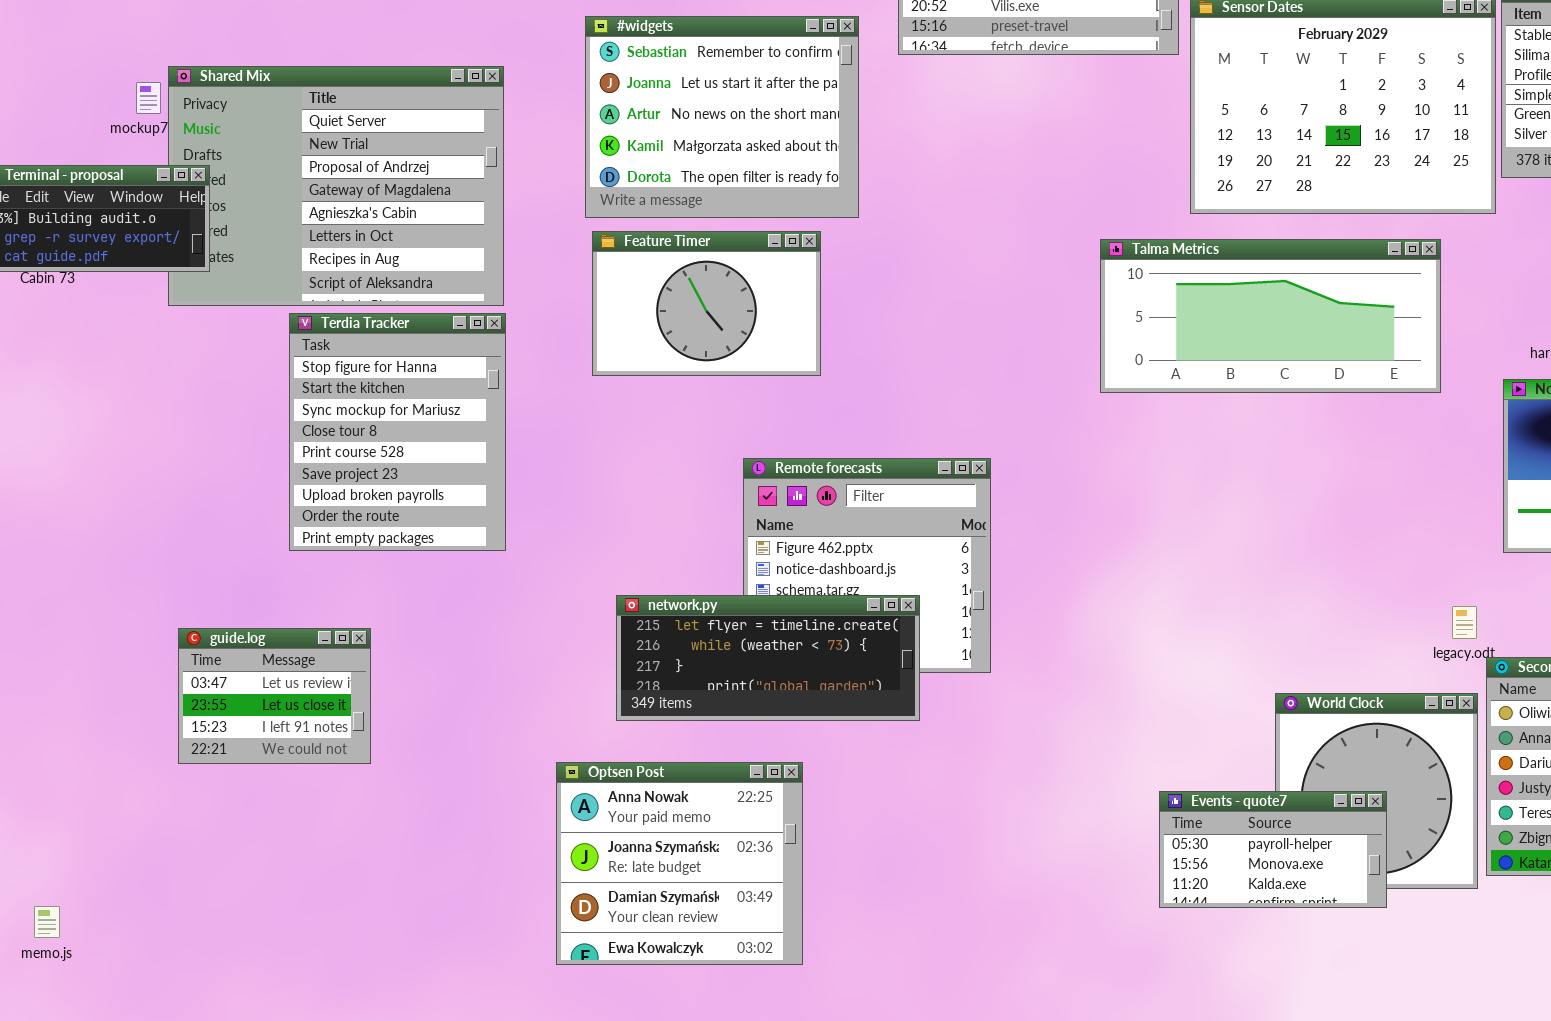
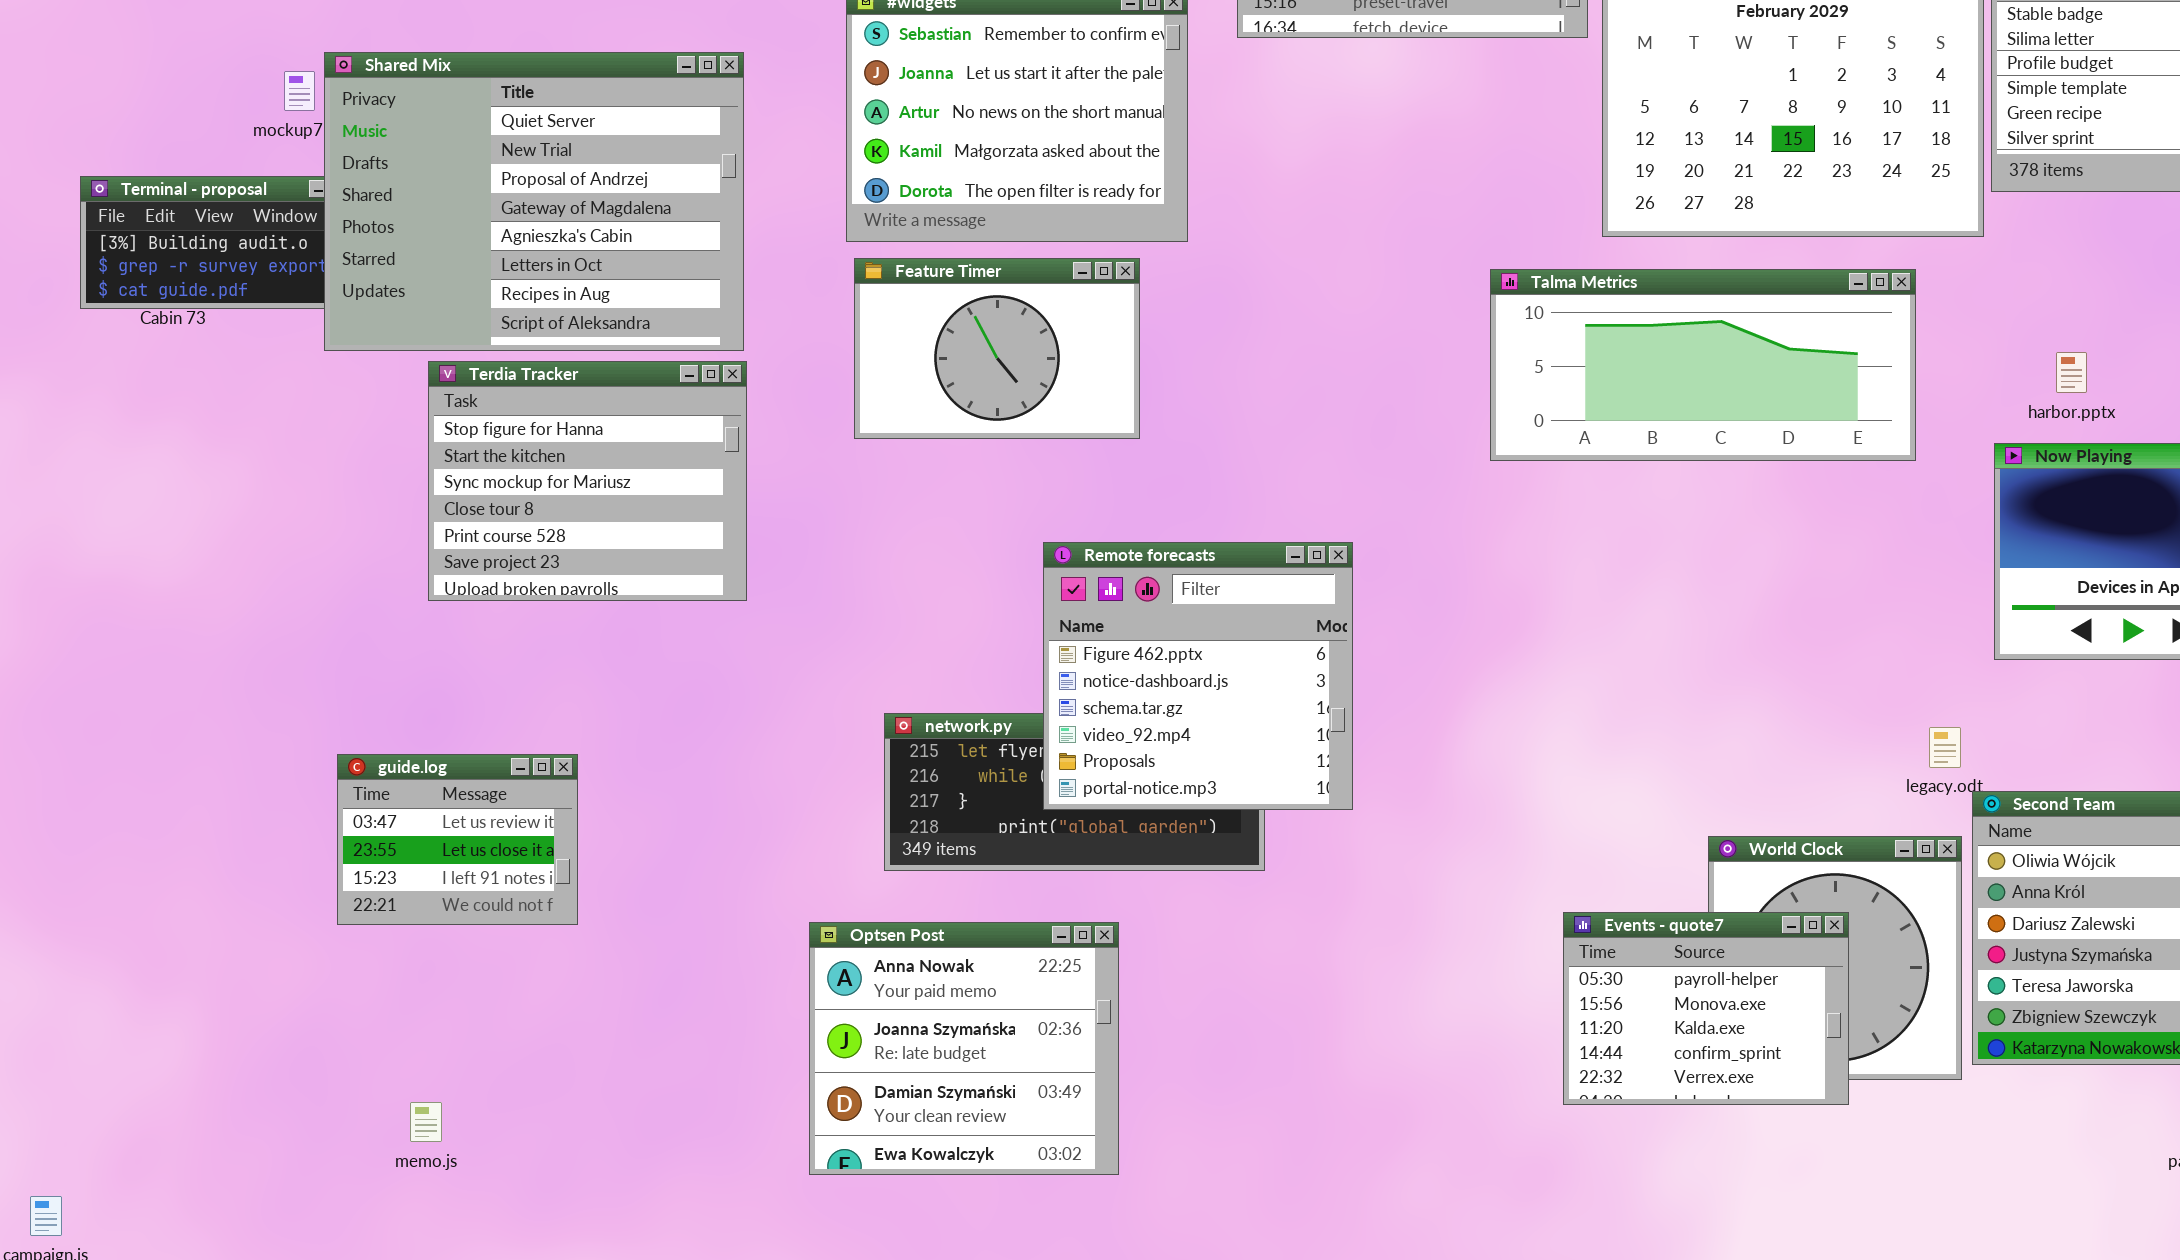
Shared Mix: [168,66,504,306] -> [324,52,744,351], raised
Terdia Tracker: [289,313,506,551] -> [428,361,747,601], resized
Remote forecasts: [743,458,991,673] -> [1043,542,1353,810], raised
Events - quote7: [1159,791,1387,908] -> [1563,912,1849,1105], resized
memo.js: [34,906,60,938] -> [410,1102,442,1142], moved

